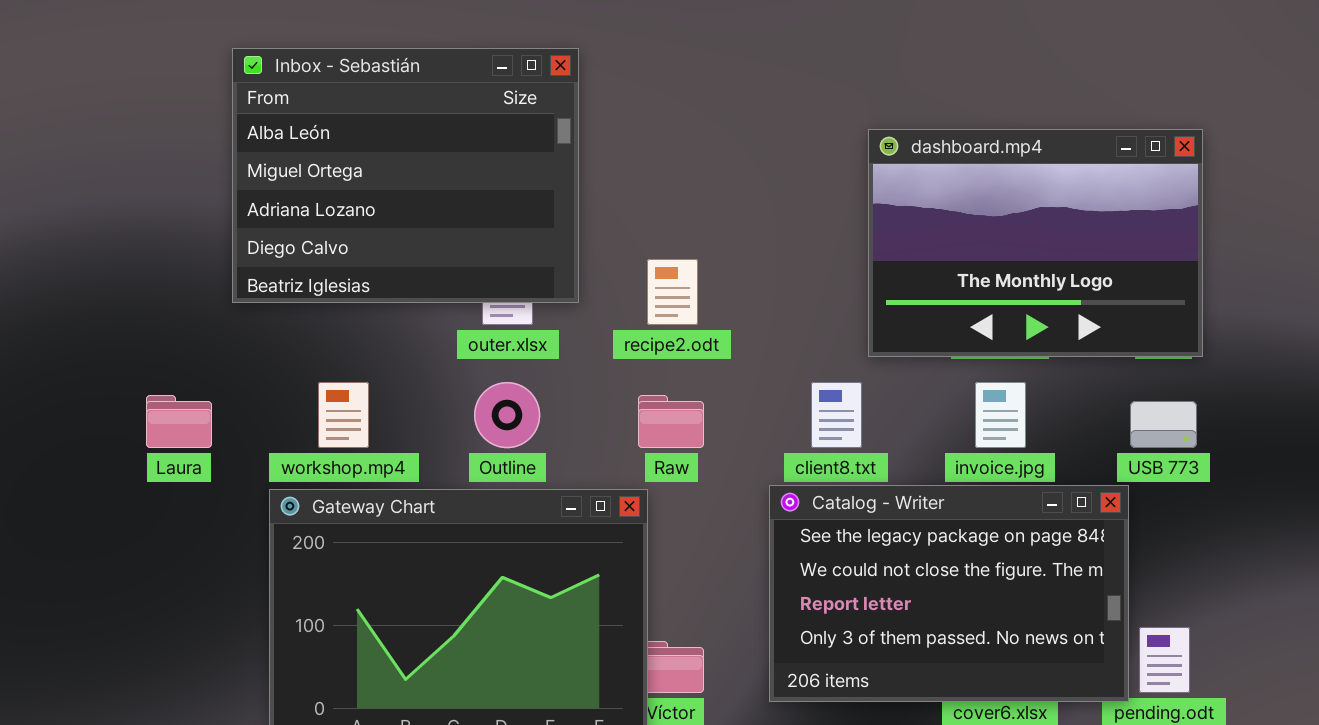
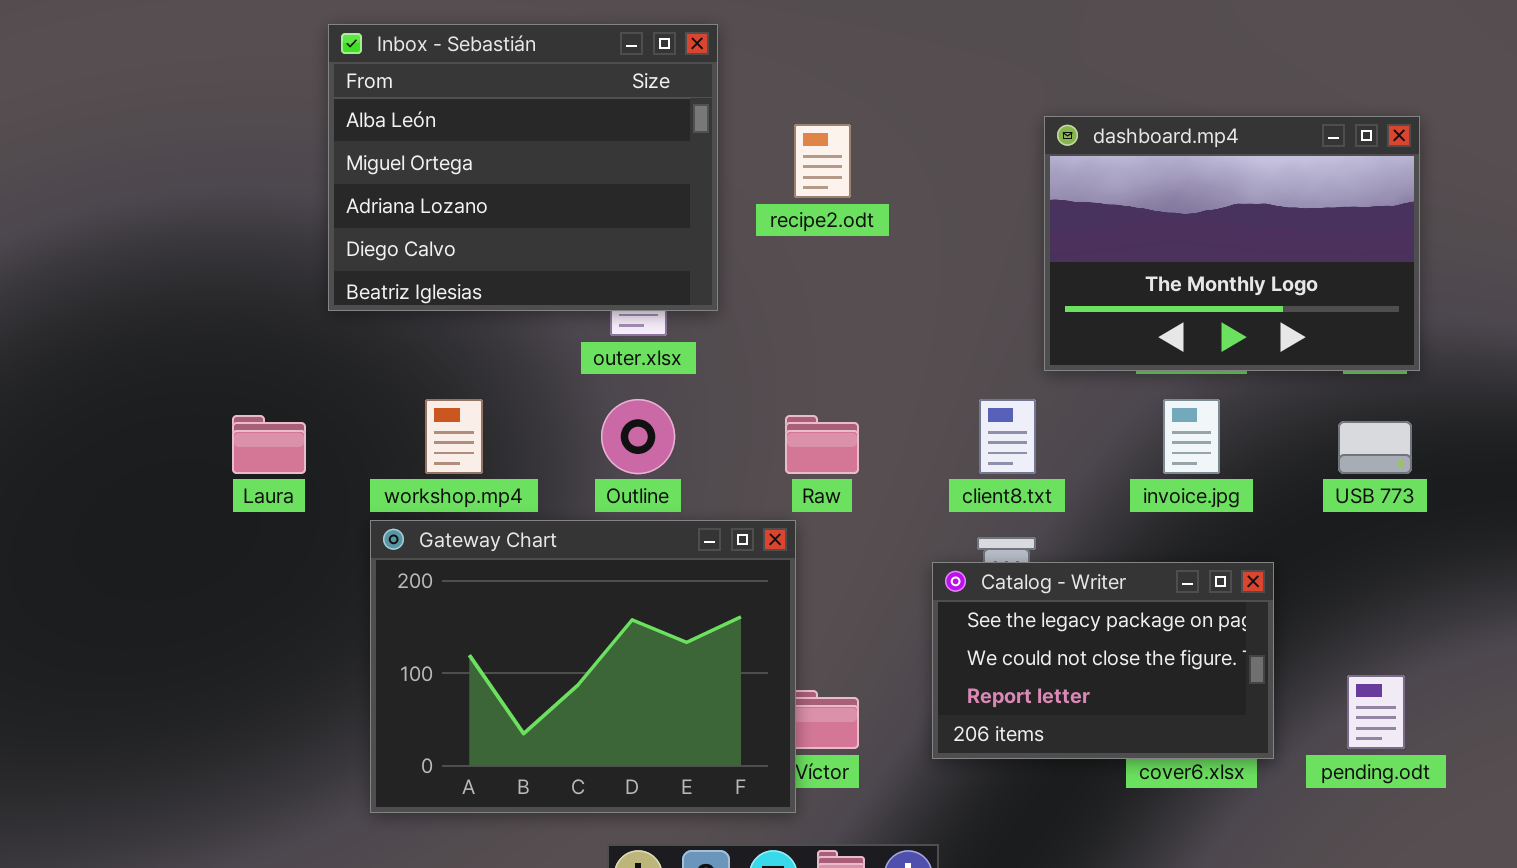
recipe2.odt: [647,259,698,325] -> [794,124,851,198], moved
Catalog - Writer: [769,485,1129,702] -> [932,562,1274,759], resized

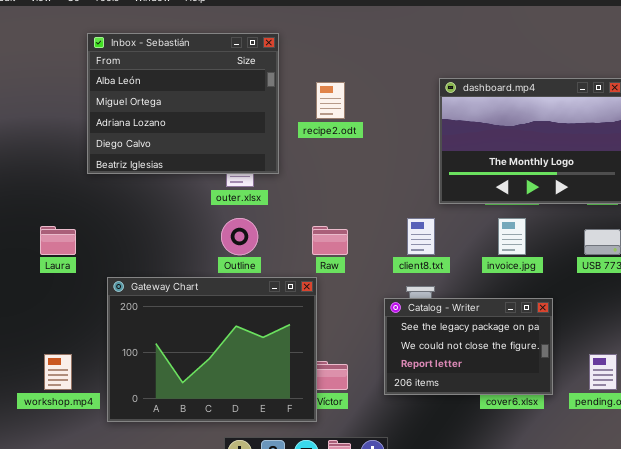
workshop.mp4: [425,399,483,474] -> [44,354,72,390], moved

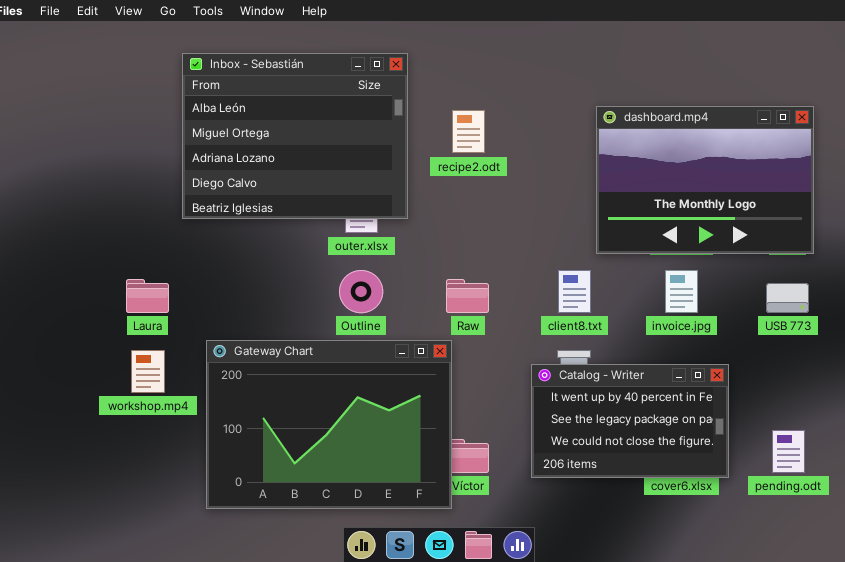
Catalog - Writer: [384,298,553,395] -> [531,364,729,478], scrolled up 1 row
workshop.mp4: [44,354,72,390] -> [131,350,165,393], moved

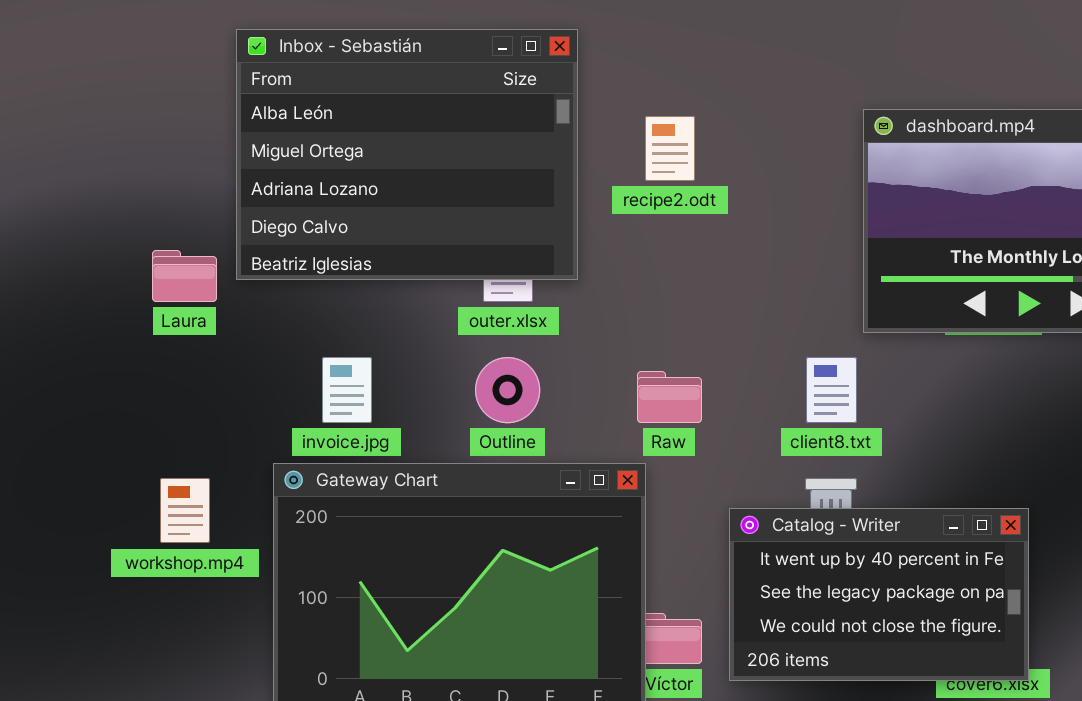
invoice.jpg: [665,270,698,313] -> [322,357,372,423], moved
Laura: [126,279,169,313] -> [152,250,217,302], moved
Catalog - Writer: [531,364,729,478] -> [729,508,1029,681], moved

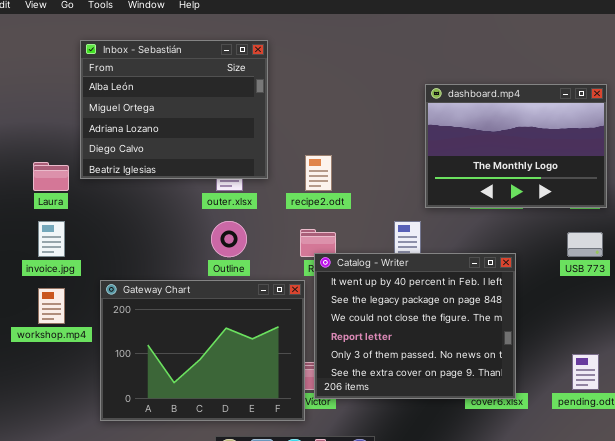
recipe2.odt: [645,116,695,181] -> [305,155,332,191], moved
invoice.jpg: [322,357,372,423] -> [38,221,65,257], moved
Catalog - Writer: [729,508,1029,681] -> [314,253,516,399], resized

